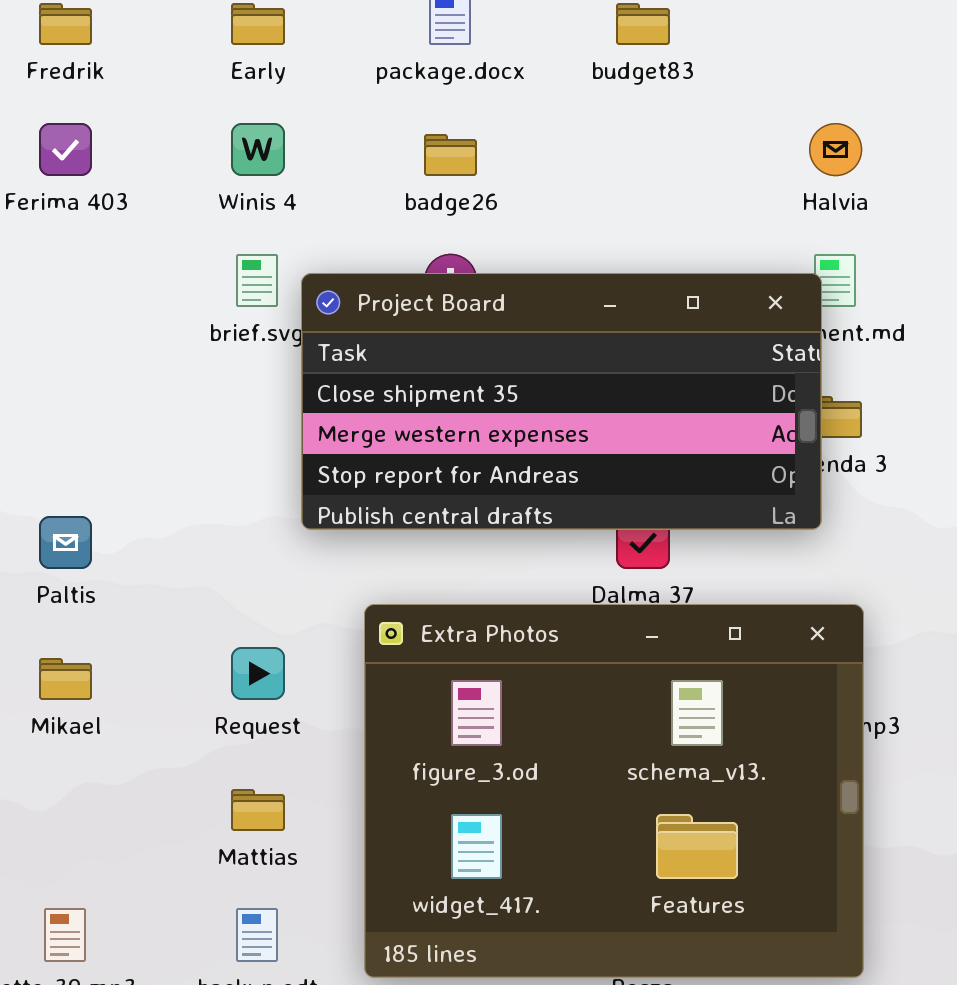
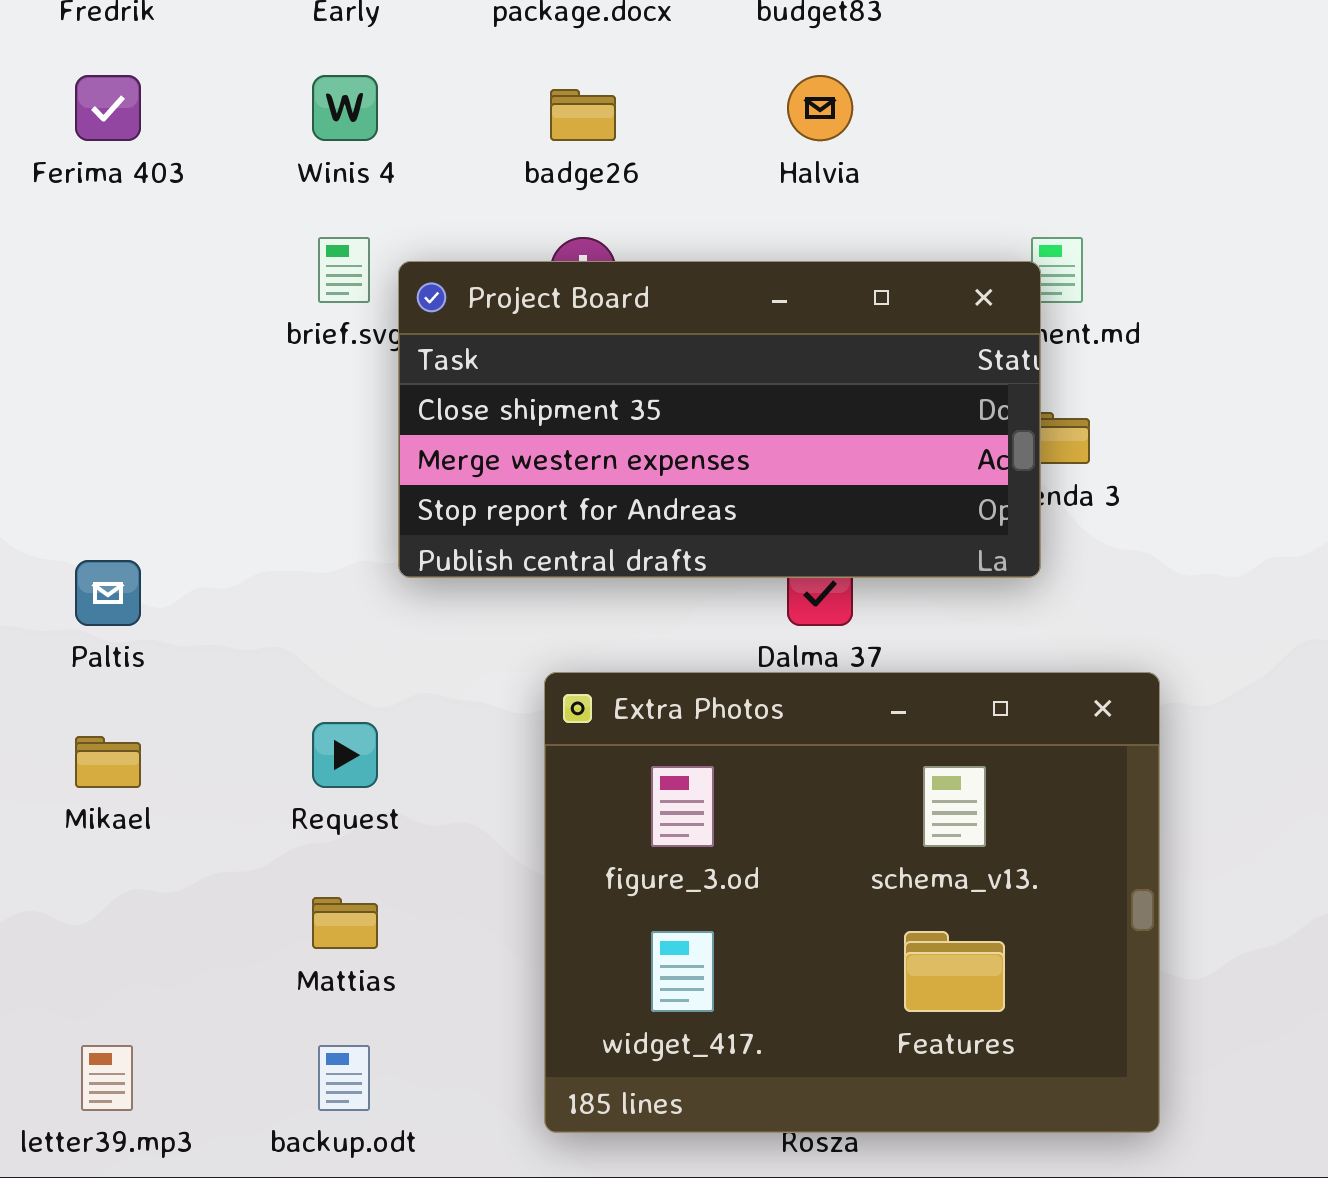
Halvia: [809,123,862,176] -> [787,75,853,141], moved
Extra Photos: [364,604,864,978] -> [544,672,1160,1133], moved

